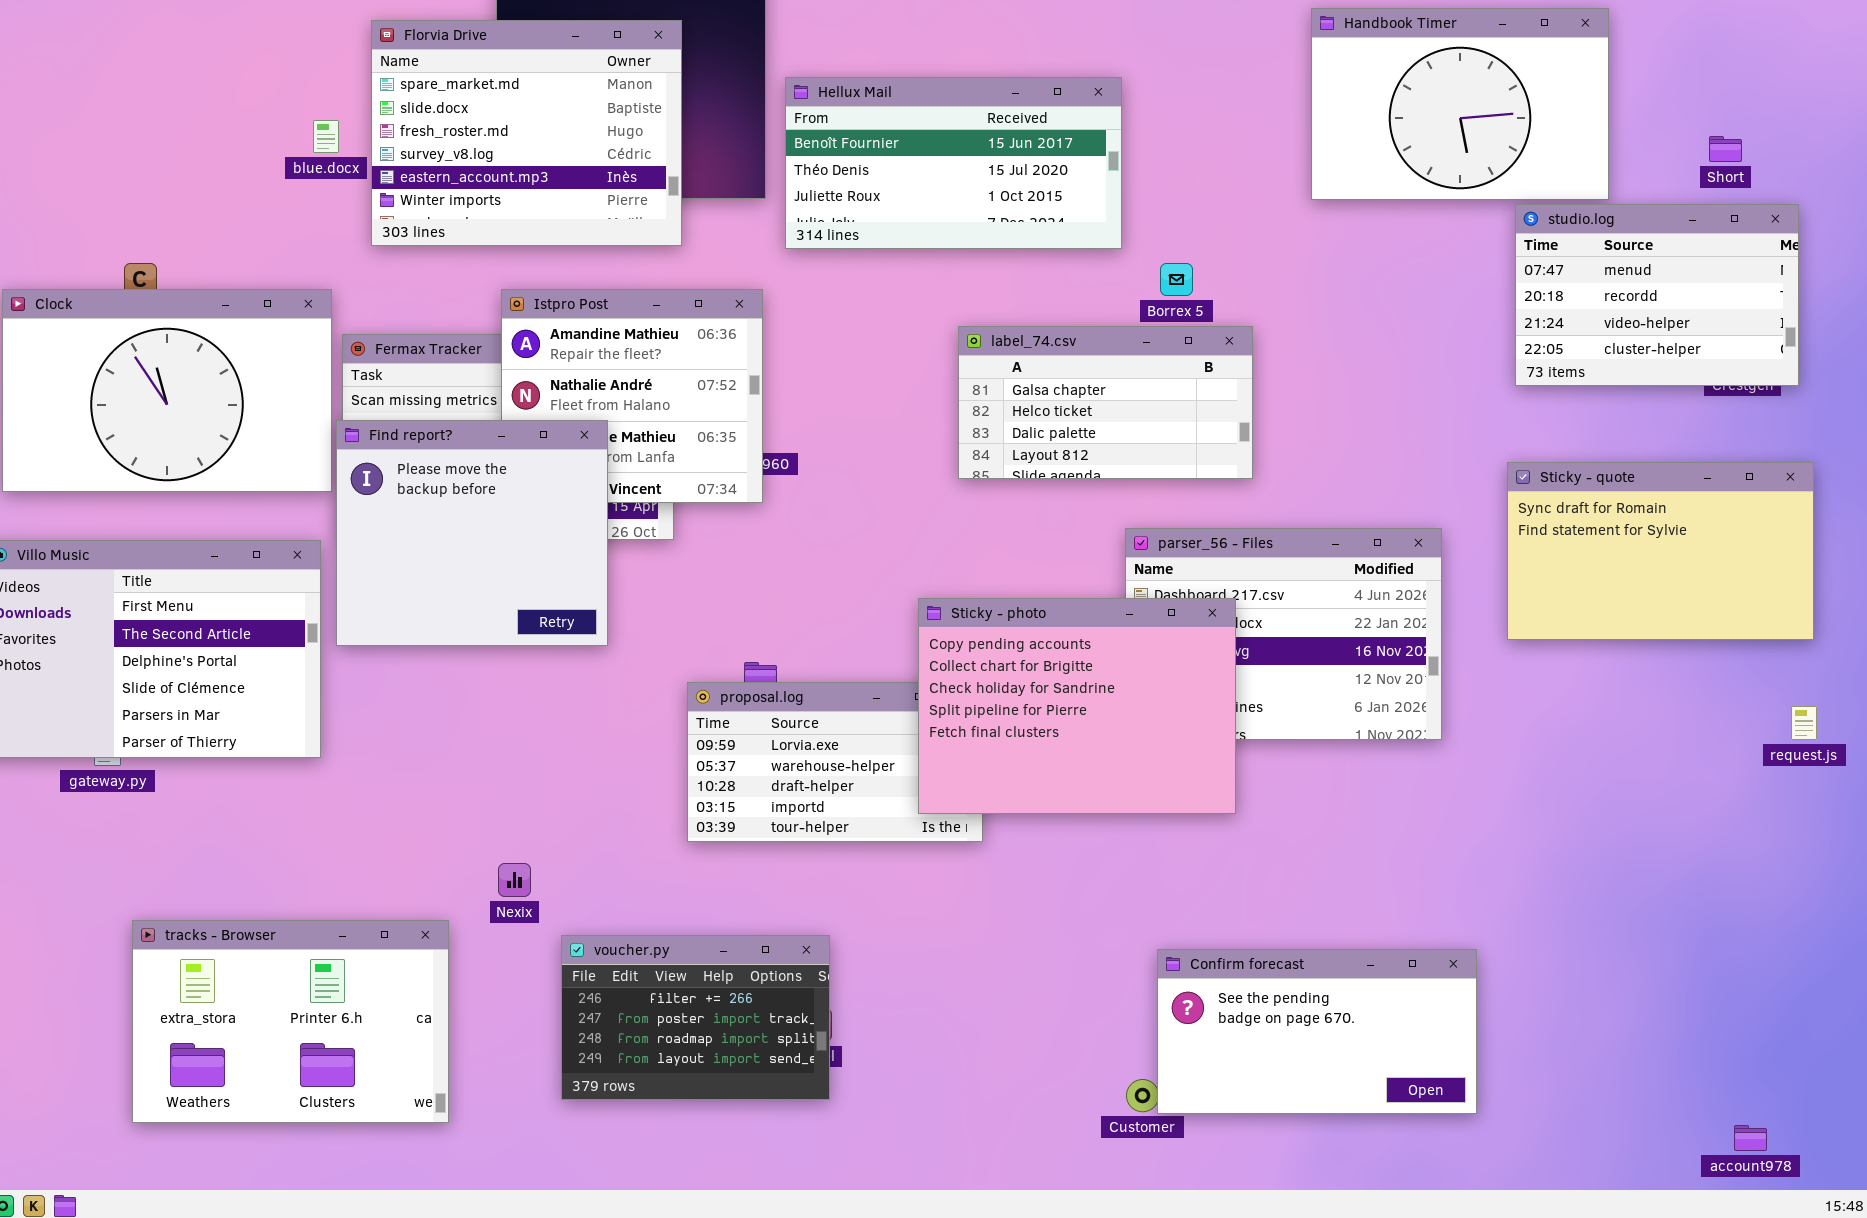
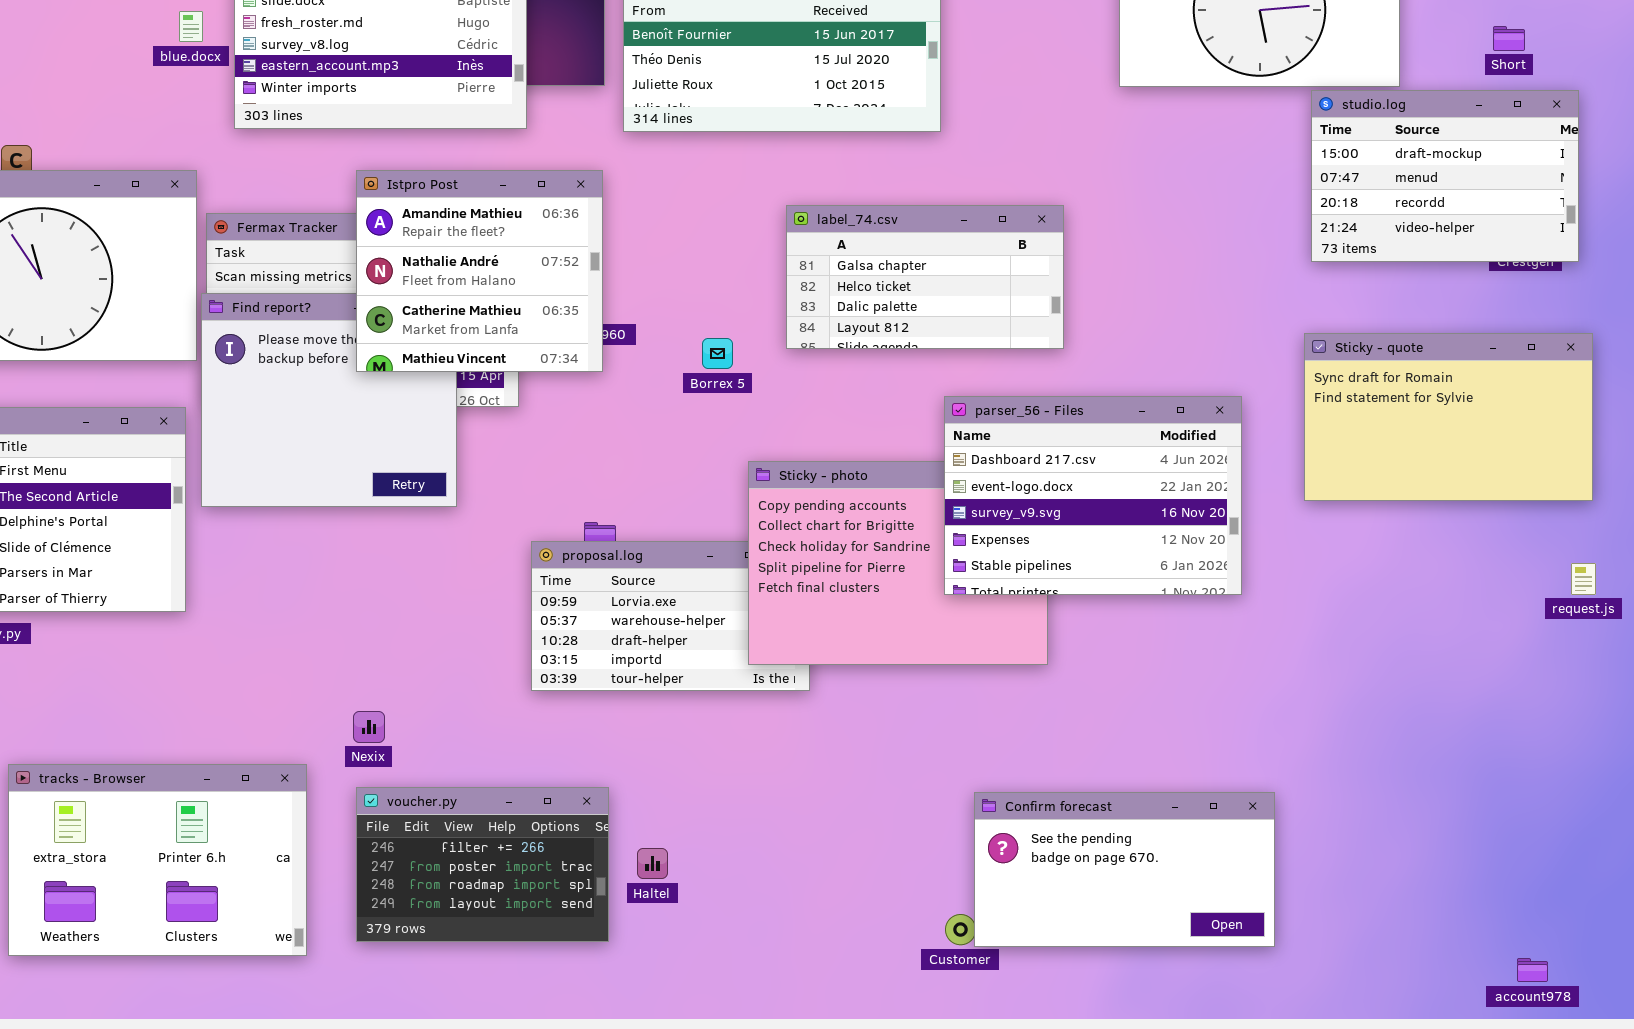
studio.log: [1515,204,1799,386] -> [1311,90,1579,262], scrolled up 1 row
Borrex 5: [1160,263,1193,296] -> [702,338,733,369], moved
Istpro Post: [501,289,763,503] -> [356,170,603,372], raised
parser_56 - Files: [1125,528,1442,740] -> [944,396,1242,595], raised
voucher.py: [561,935,830,1100] -> [356,787,609,942], moved

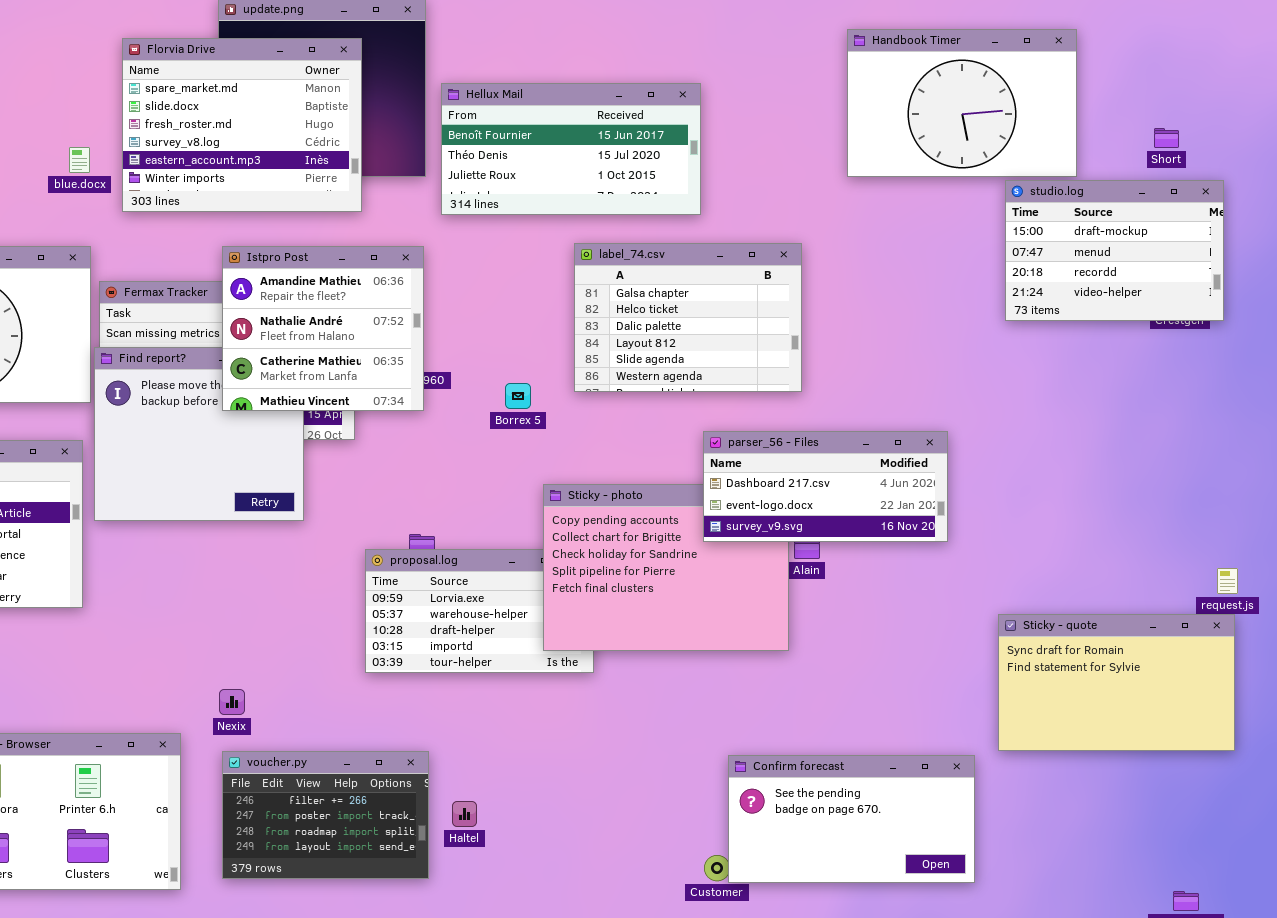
blue.docx: [179,11,203,42] -> [69,147,90,173], moved
label_74.csv: [786,205,1064,349] -> [574,243,802,392], resized
Sticky - quote: [1304,333,1593,501] -> [998,614,1235,751], moved
parser_56 - Files: [944,396,1242,595] -> [703,431,948,542], resized

